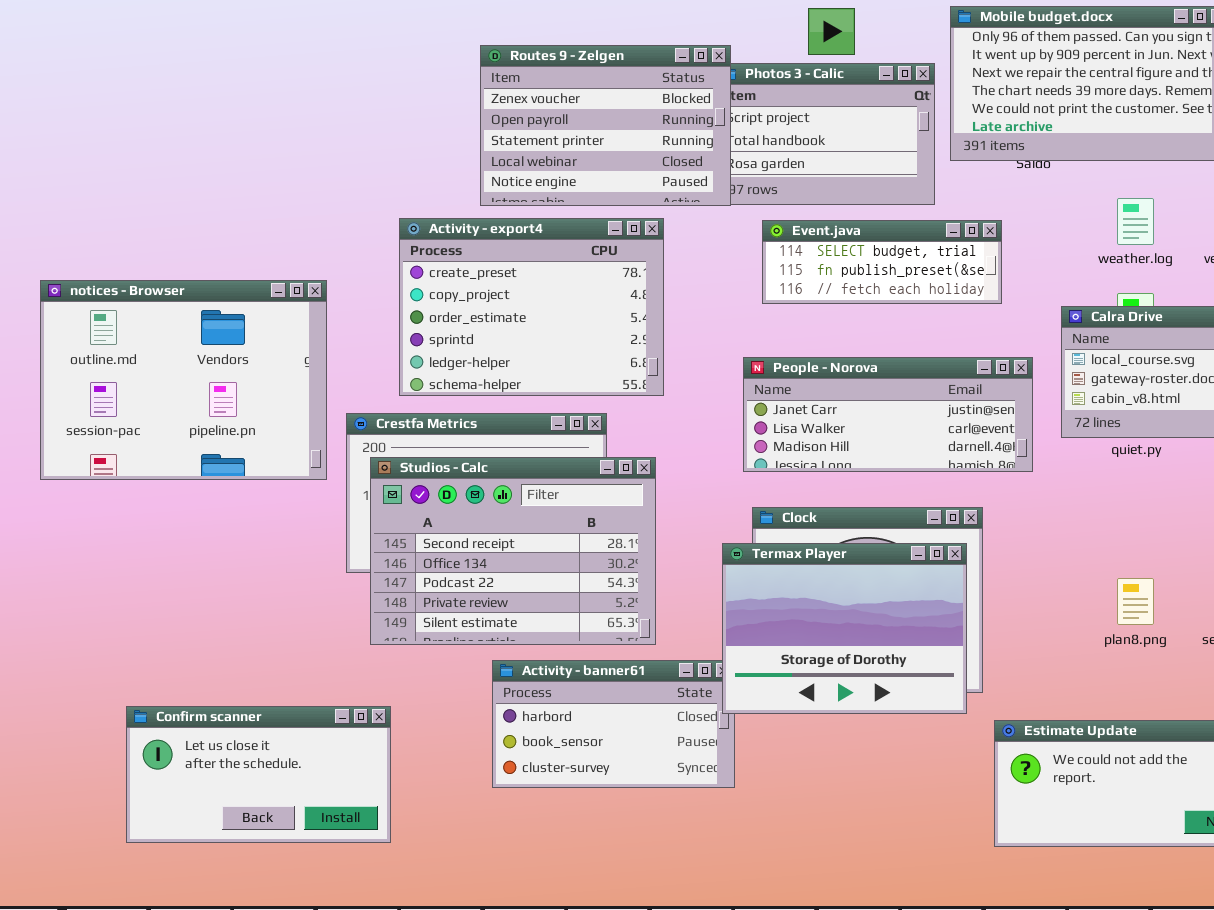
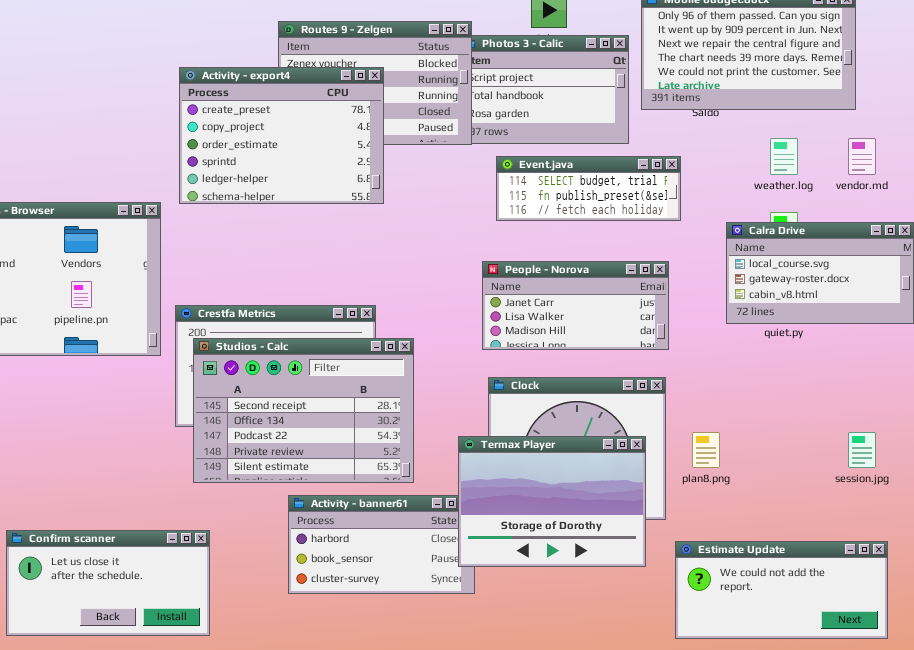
Activity - export4: [399,218,664,396] -> [179,67,384,204], moved
People - Norova: [743,357,1033,472] -> [482,261,669,350], resized
Termax Player: [722,543,967,714] -> [458,436,646,567], moved
plan8.png: [1117,578,1154,625] -> [692,432,720,468], moved

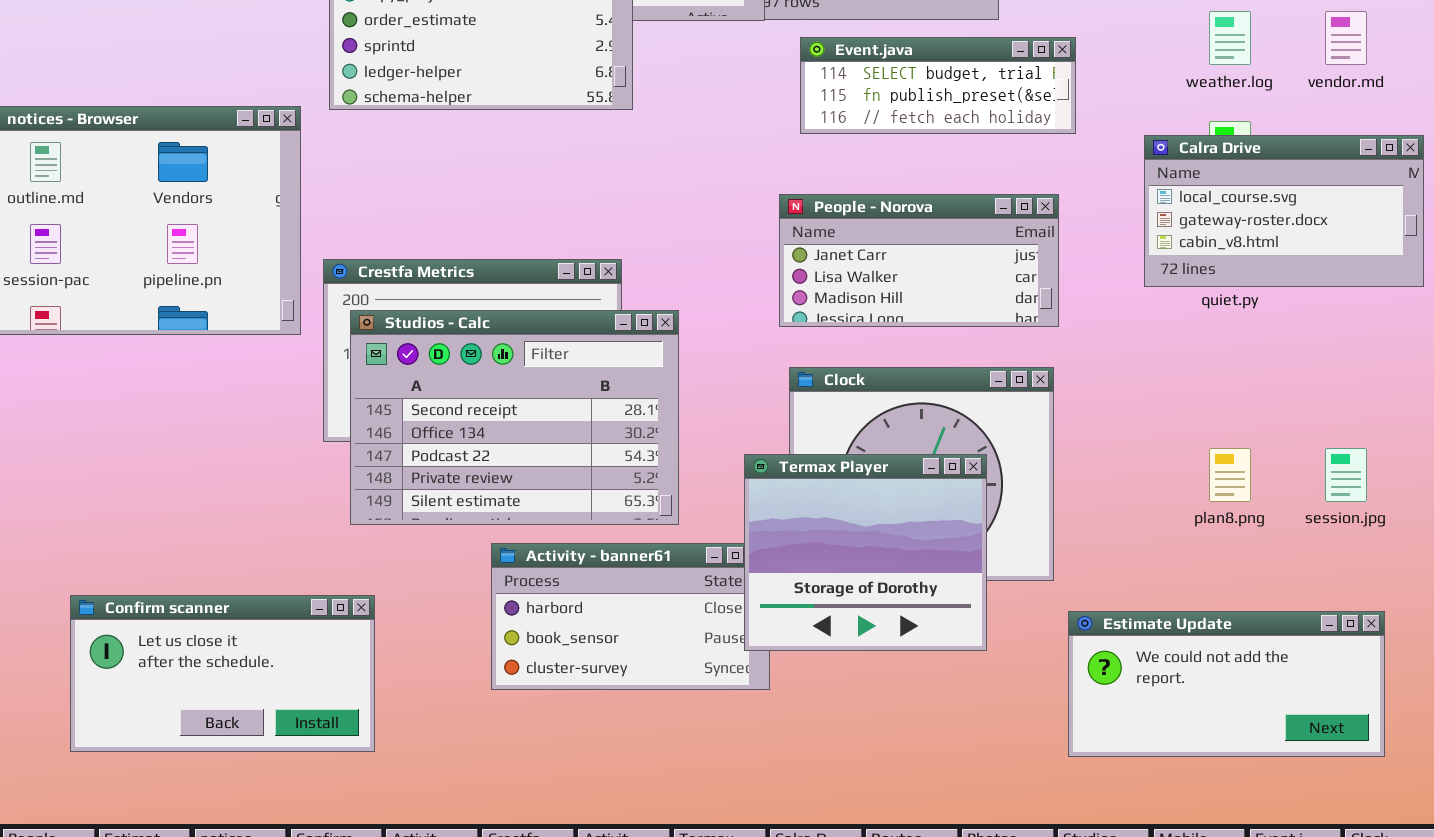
plan8.png: [692,432,720,468] -> [1209,448,1251,502], moved
Termax Player: [458,436,646,567] -> [744,454,987,651], resized

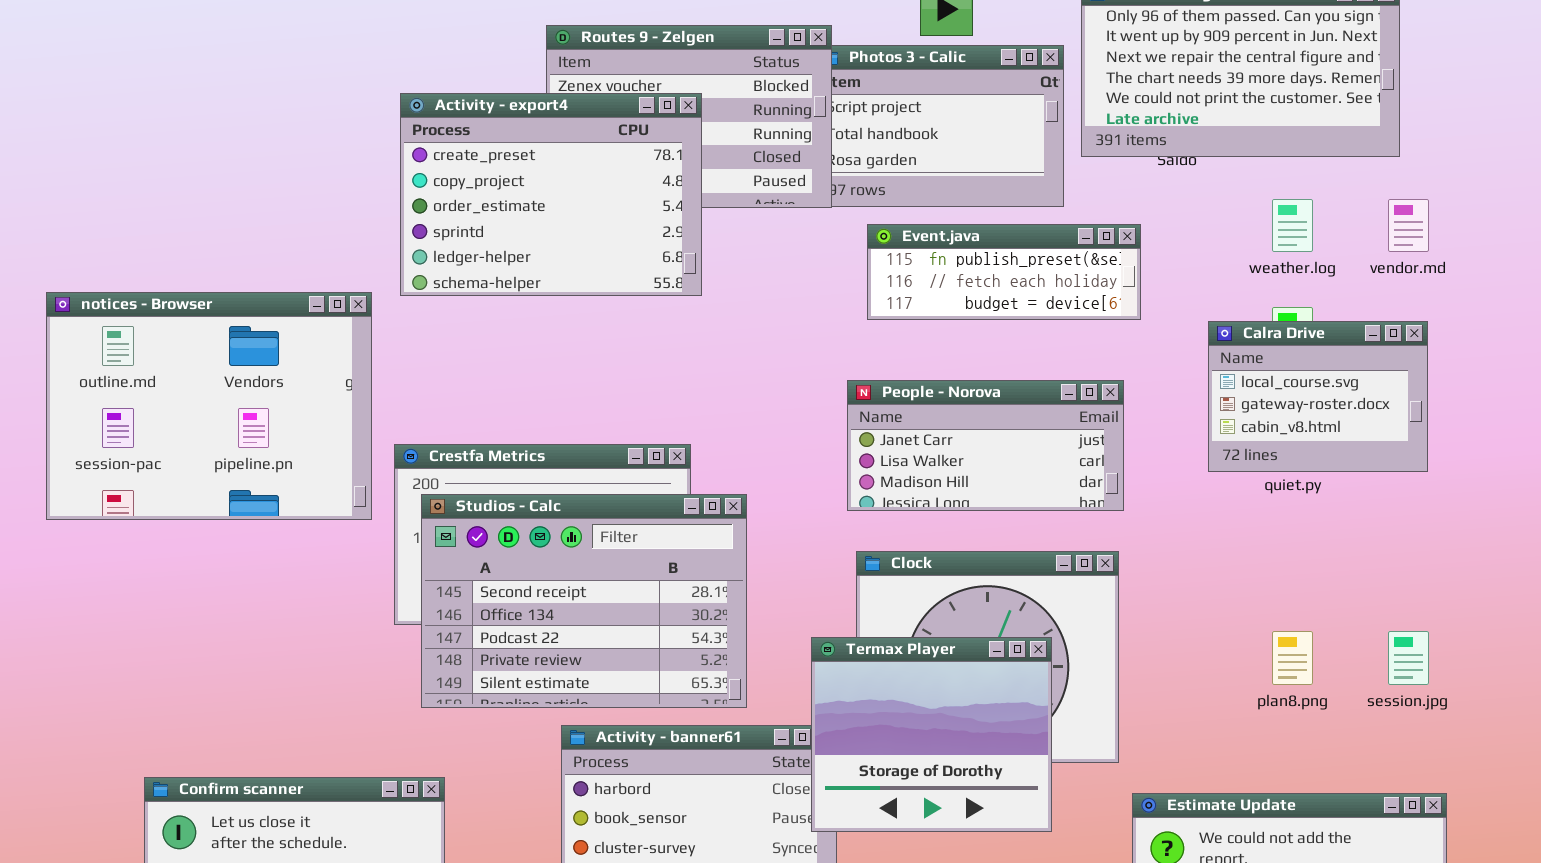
Event.java: [800,37,1076,134] -> [867,224,1141,320], scrolled down 1 row
Calra Drive: [1144,135,1424,287] -> [1208,321,1428,472], resized

